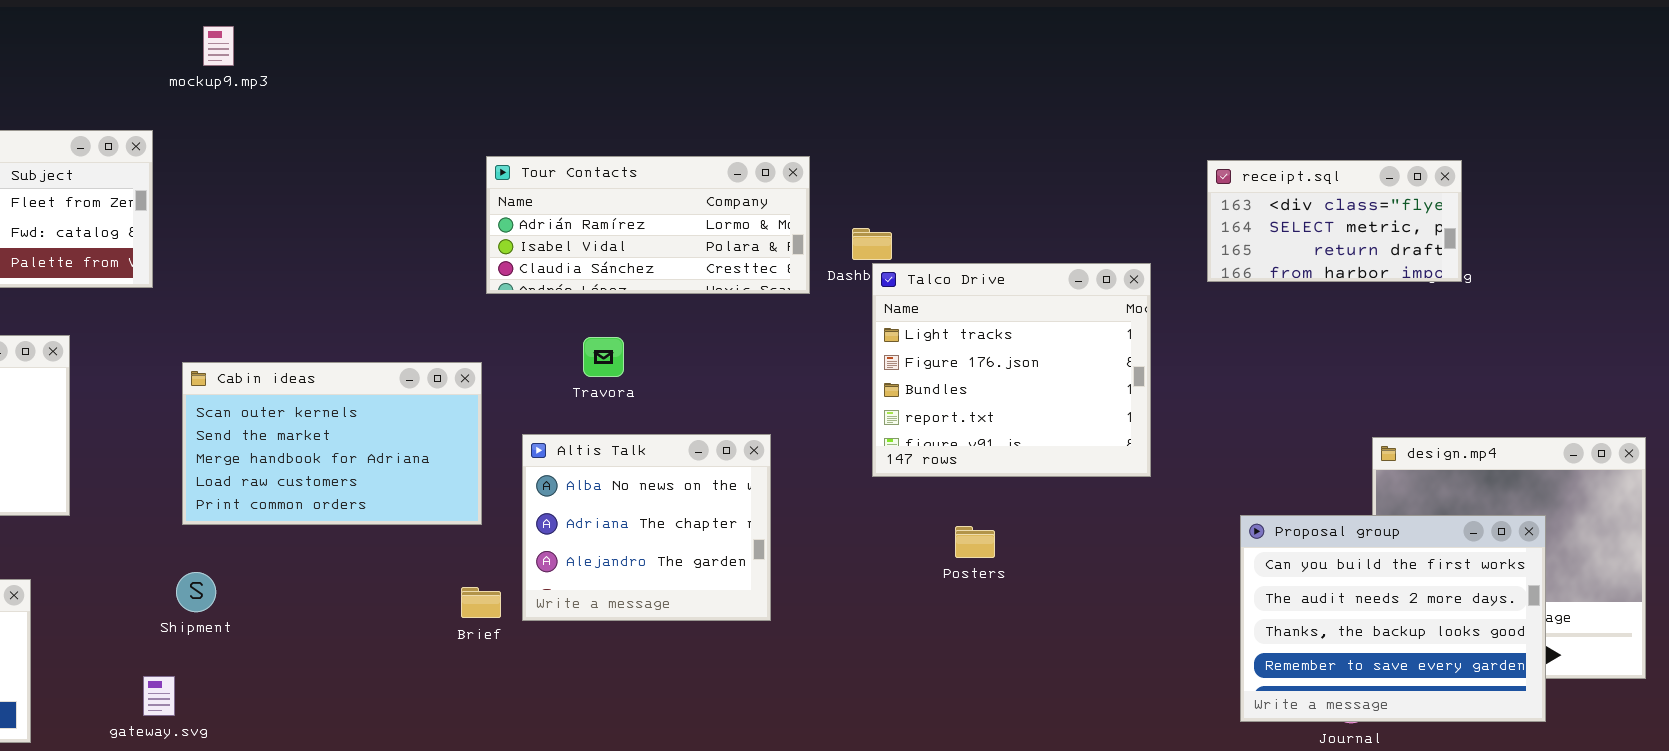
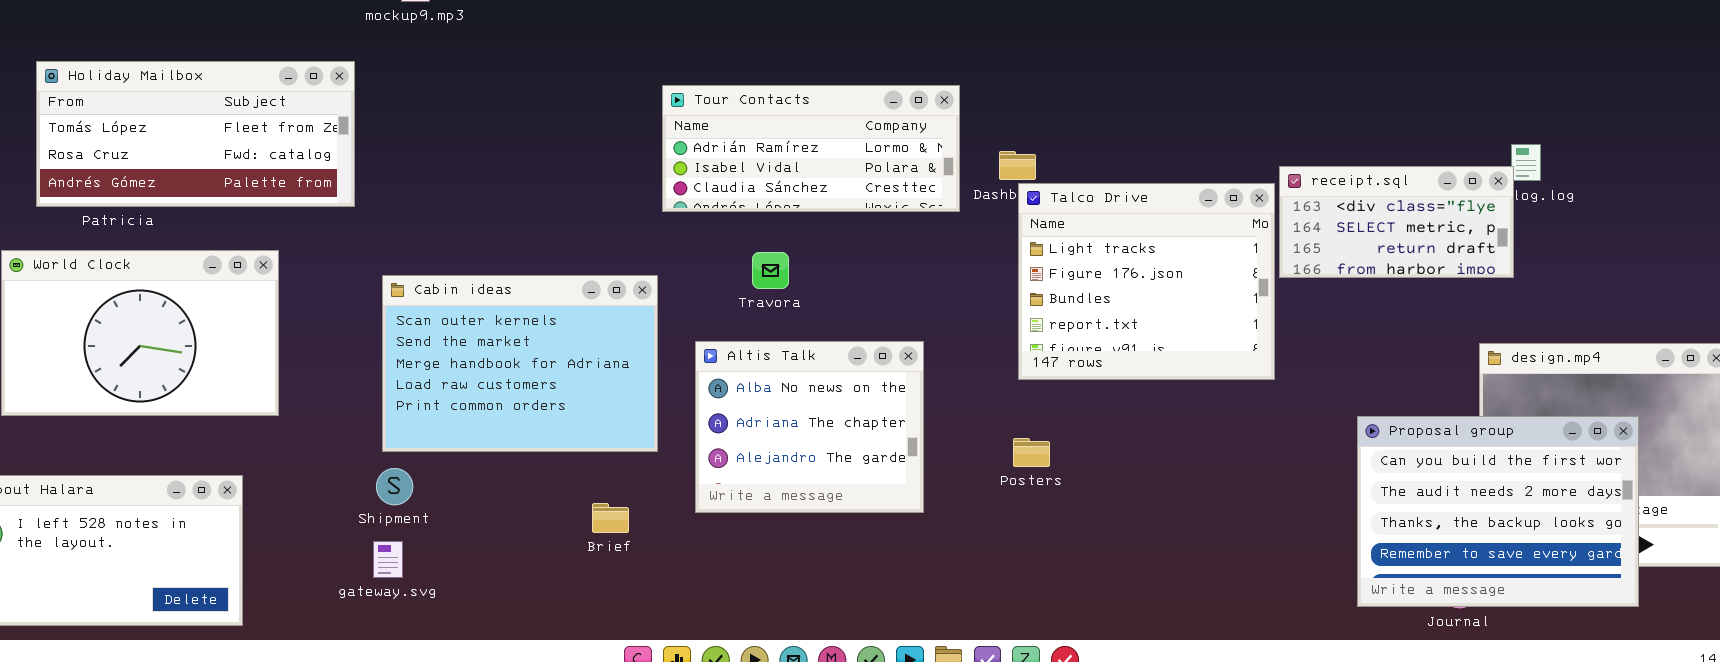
receipt.sql: [1207,160,1462,282] -> [1279,166,1514,278], moved
Cabin ideas: [182,362,482,525] -> [382,275,658,452], resized
Posters: [955,526,995,558] -> [1013,438,1050,467], moved
Brief: [461,587,501,618] -> [592,503,629,533], moved
gateway.svg: [143,676,175,716] -> [373,541,403,578], moved

